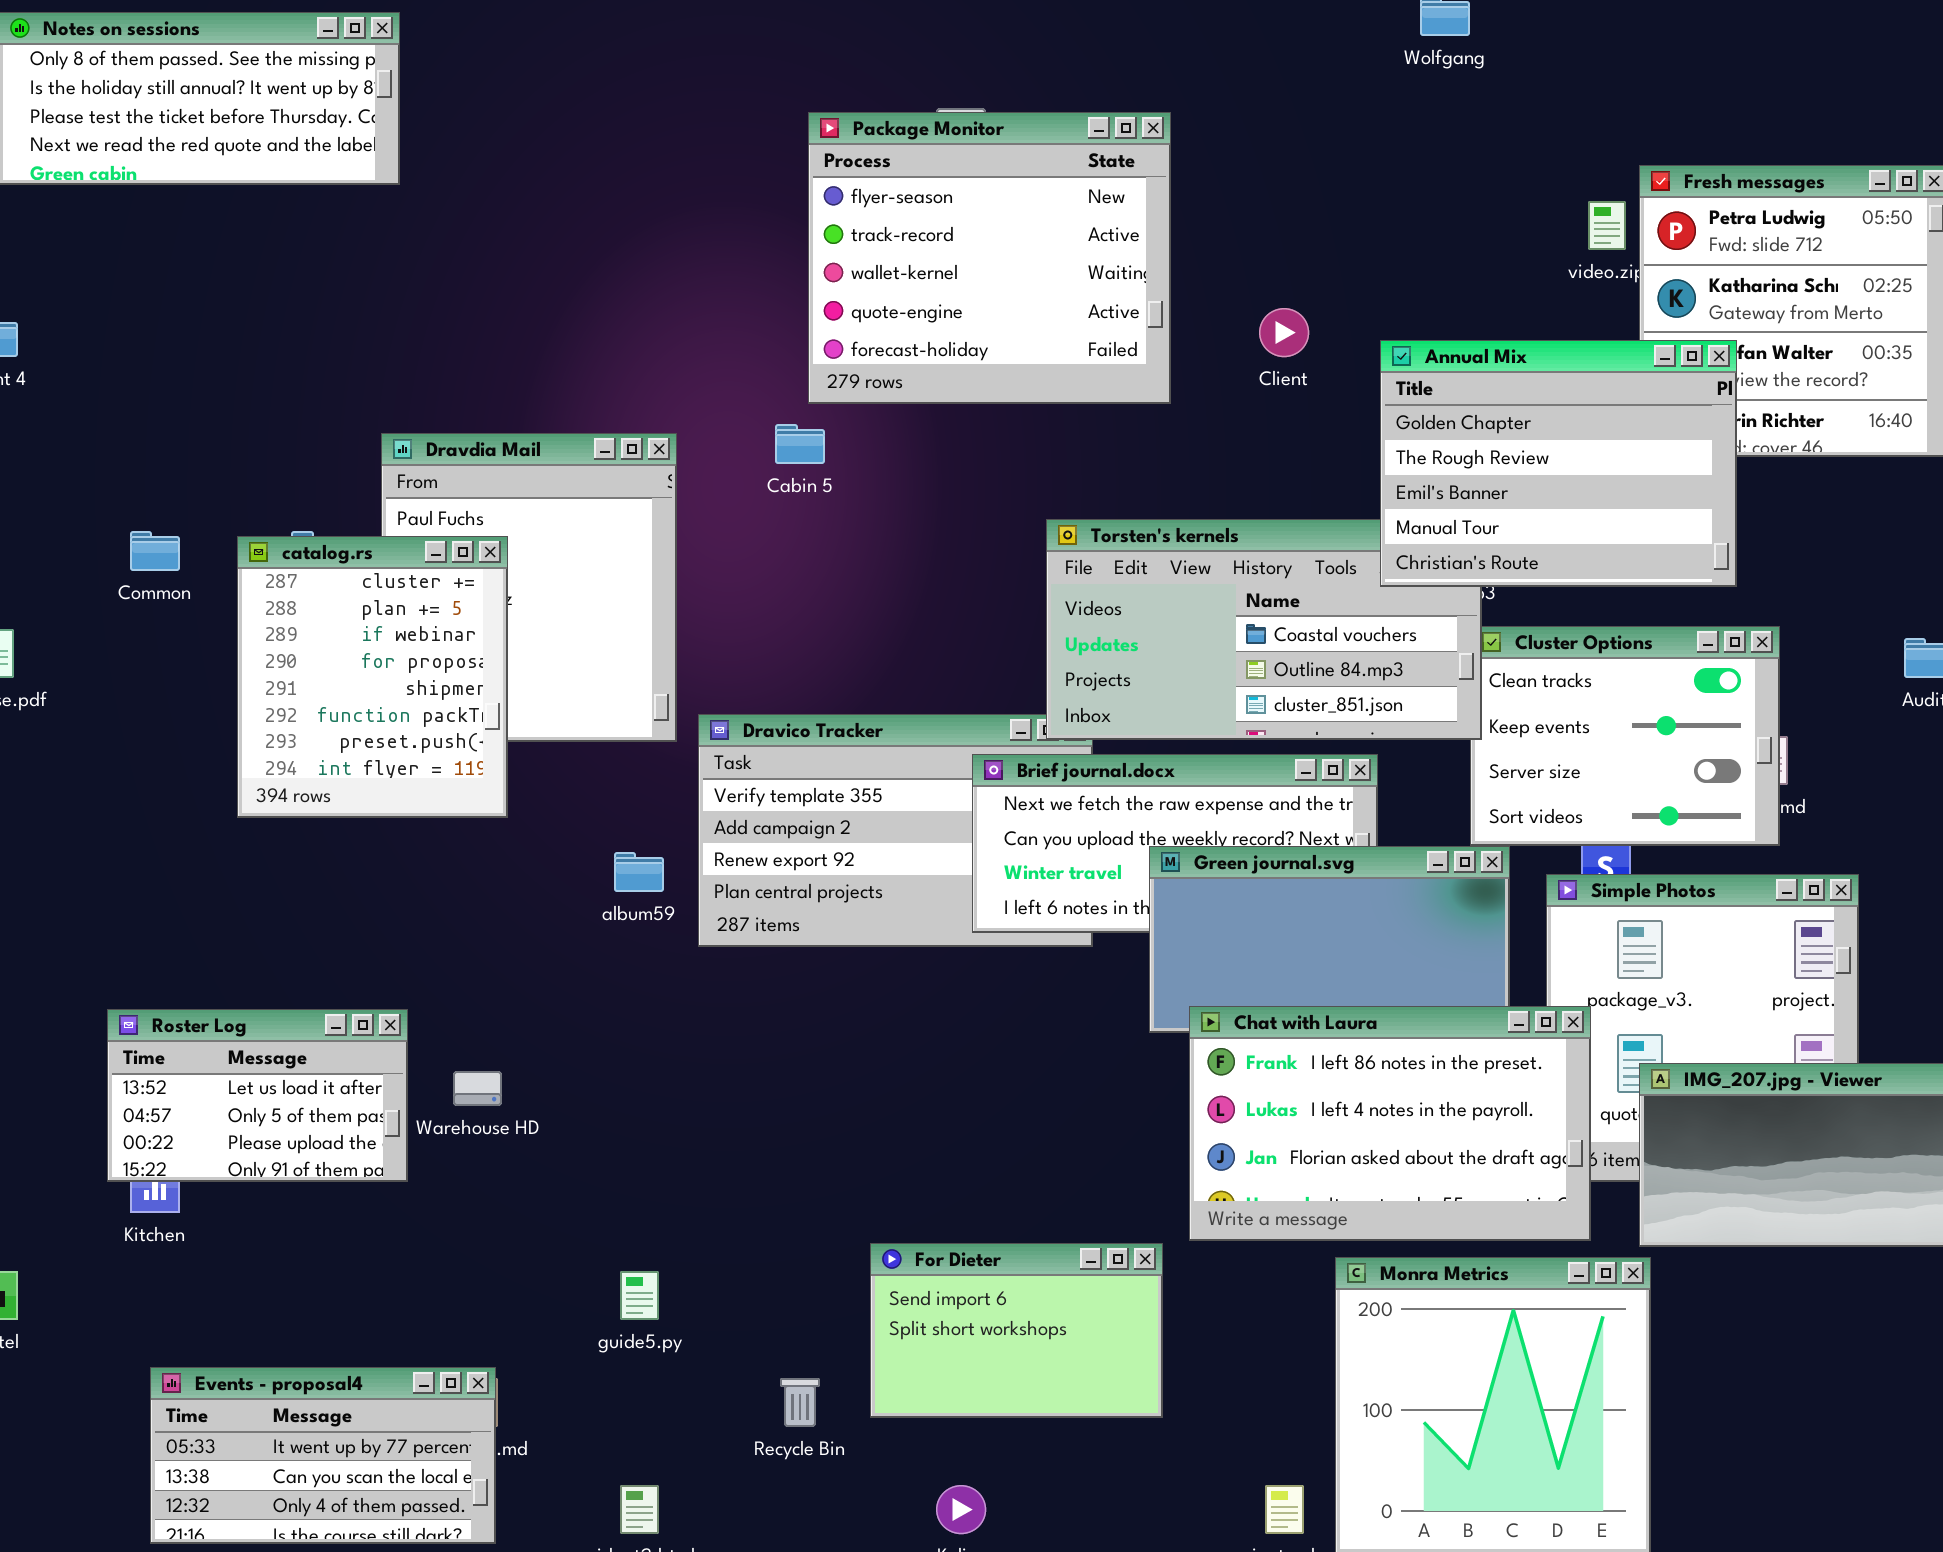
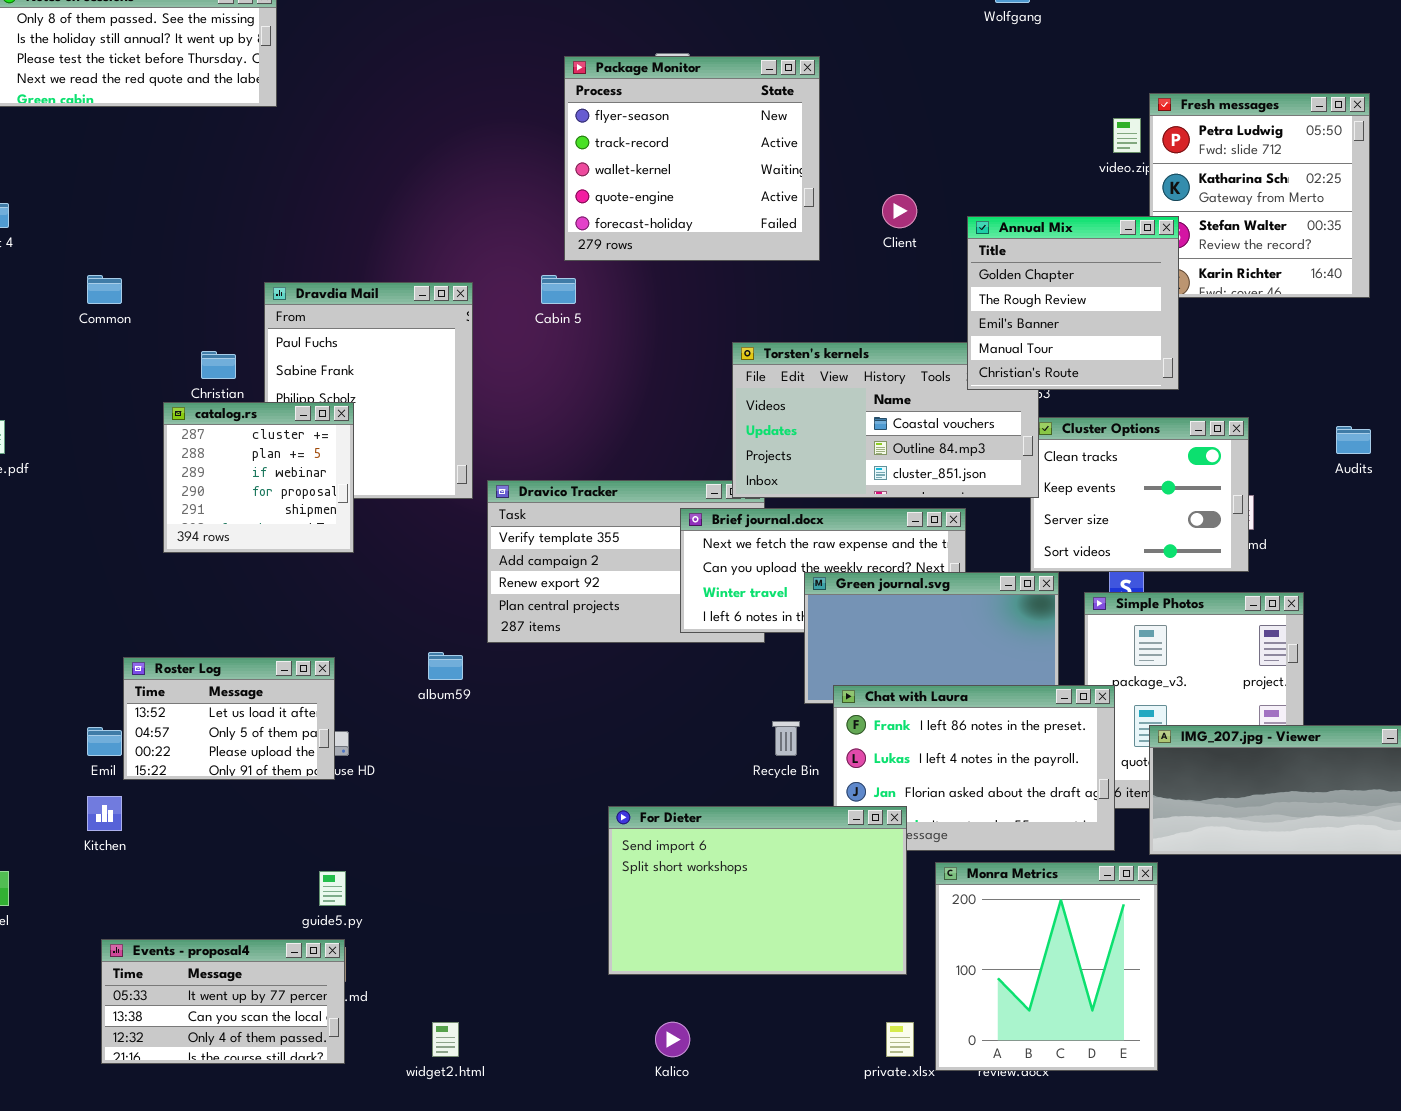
Annual Mix: [1380,340,1737,587] -> [967,216,1179,390], resized
Common: [130,531,180,571] -> [87,275,122,304], moved
catalog.rs: [237,536,508,818] -> [163,402,354,553], resized
album59: [614,852,664,892] -> [428,652,463,680], moved
Roster Log: [107,1009,408,1182] -> [123,657,335,780], moved
For Dieter: [870,1243,1163,1418] -> [608,806,907,975], resized
guide5.py: [620,1271,659,1320] -> [319,871,346,906], moved
Recycle Bin: [780,1378,820,1427] -> [772,721,800,756], moved

